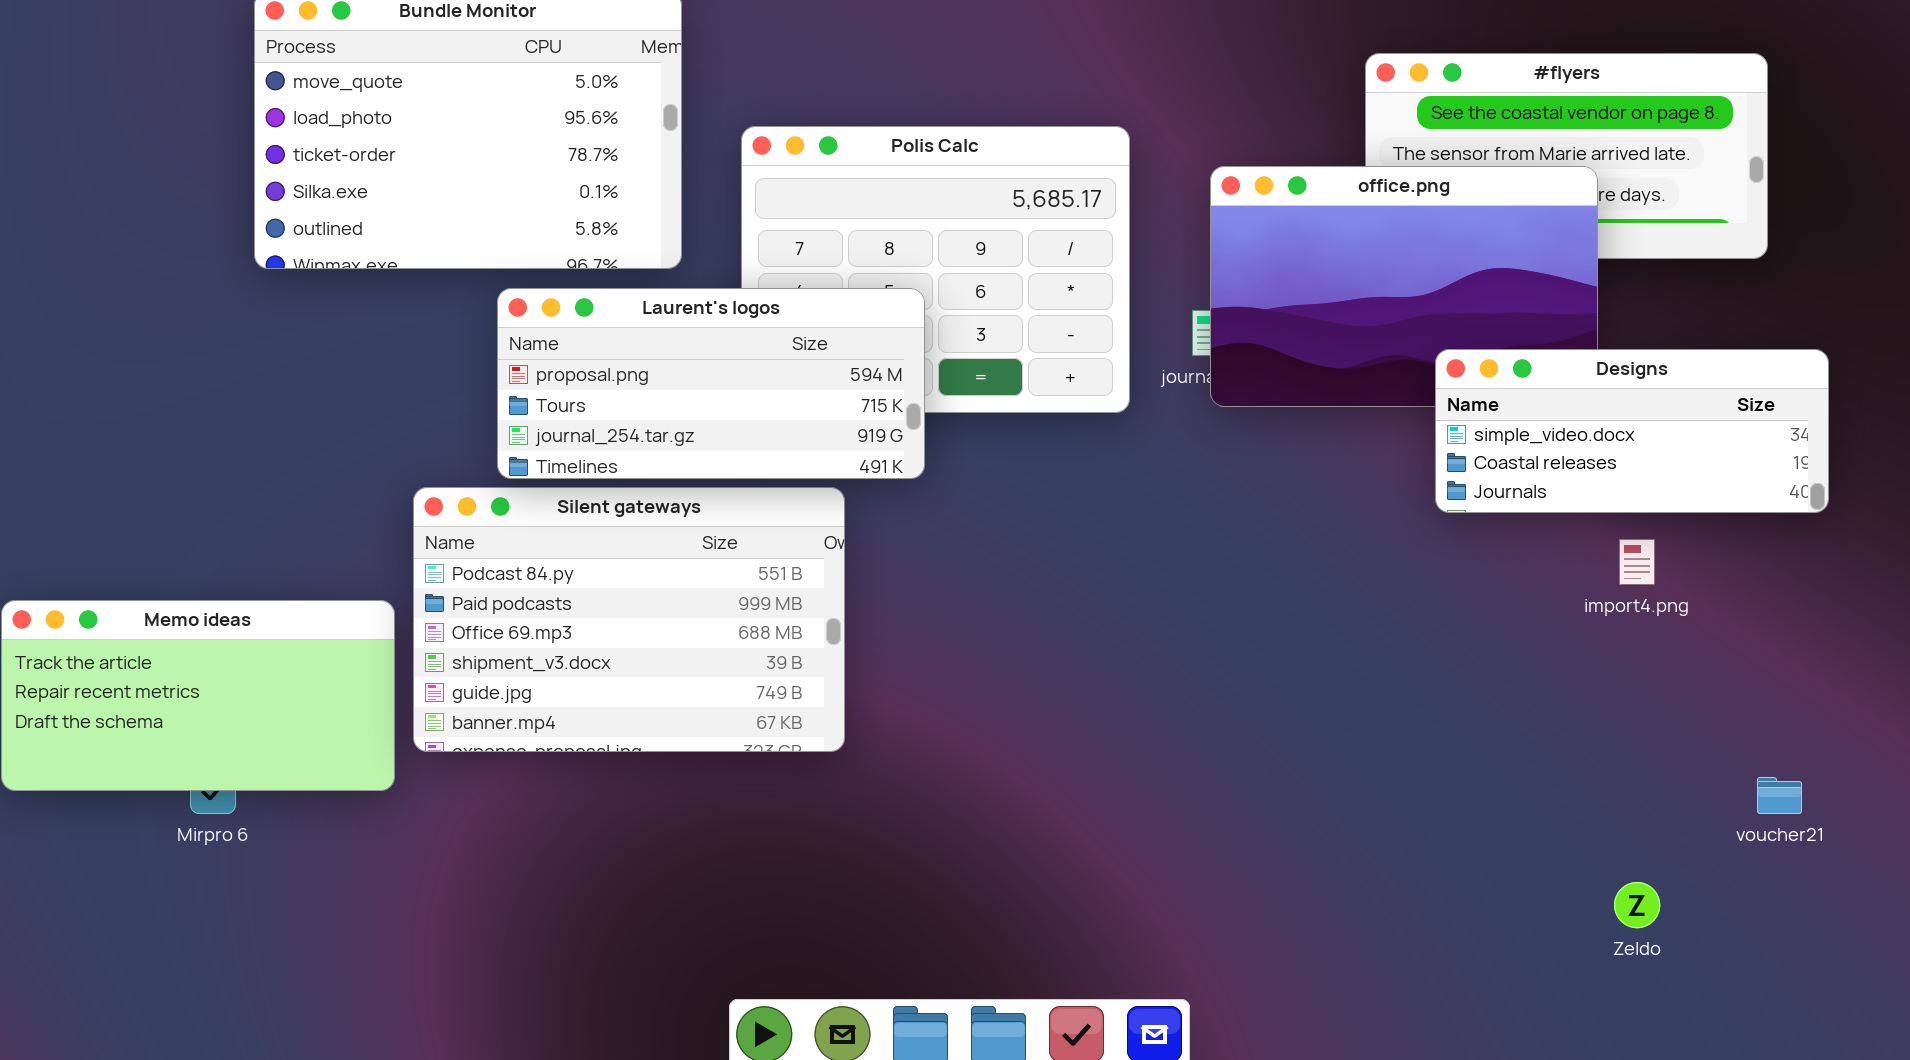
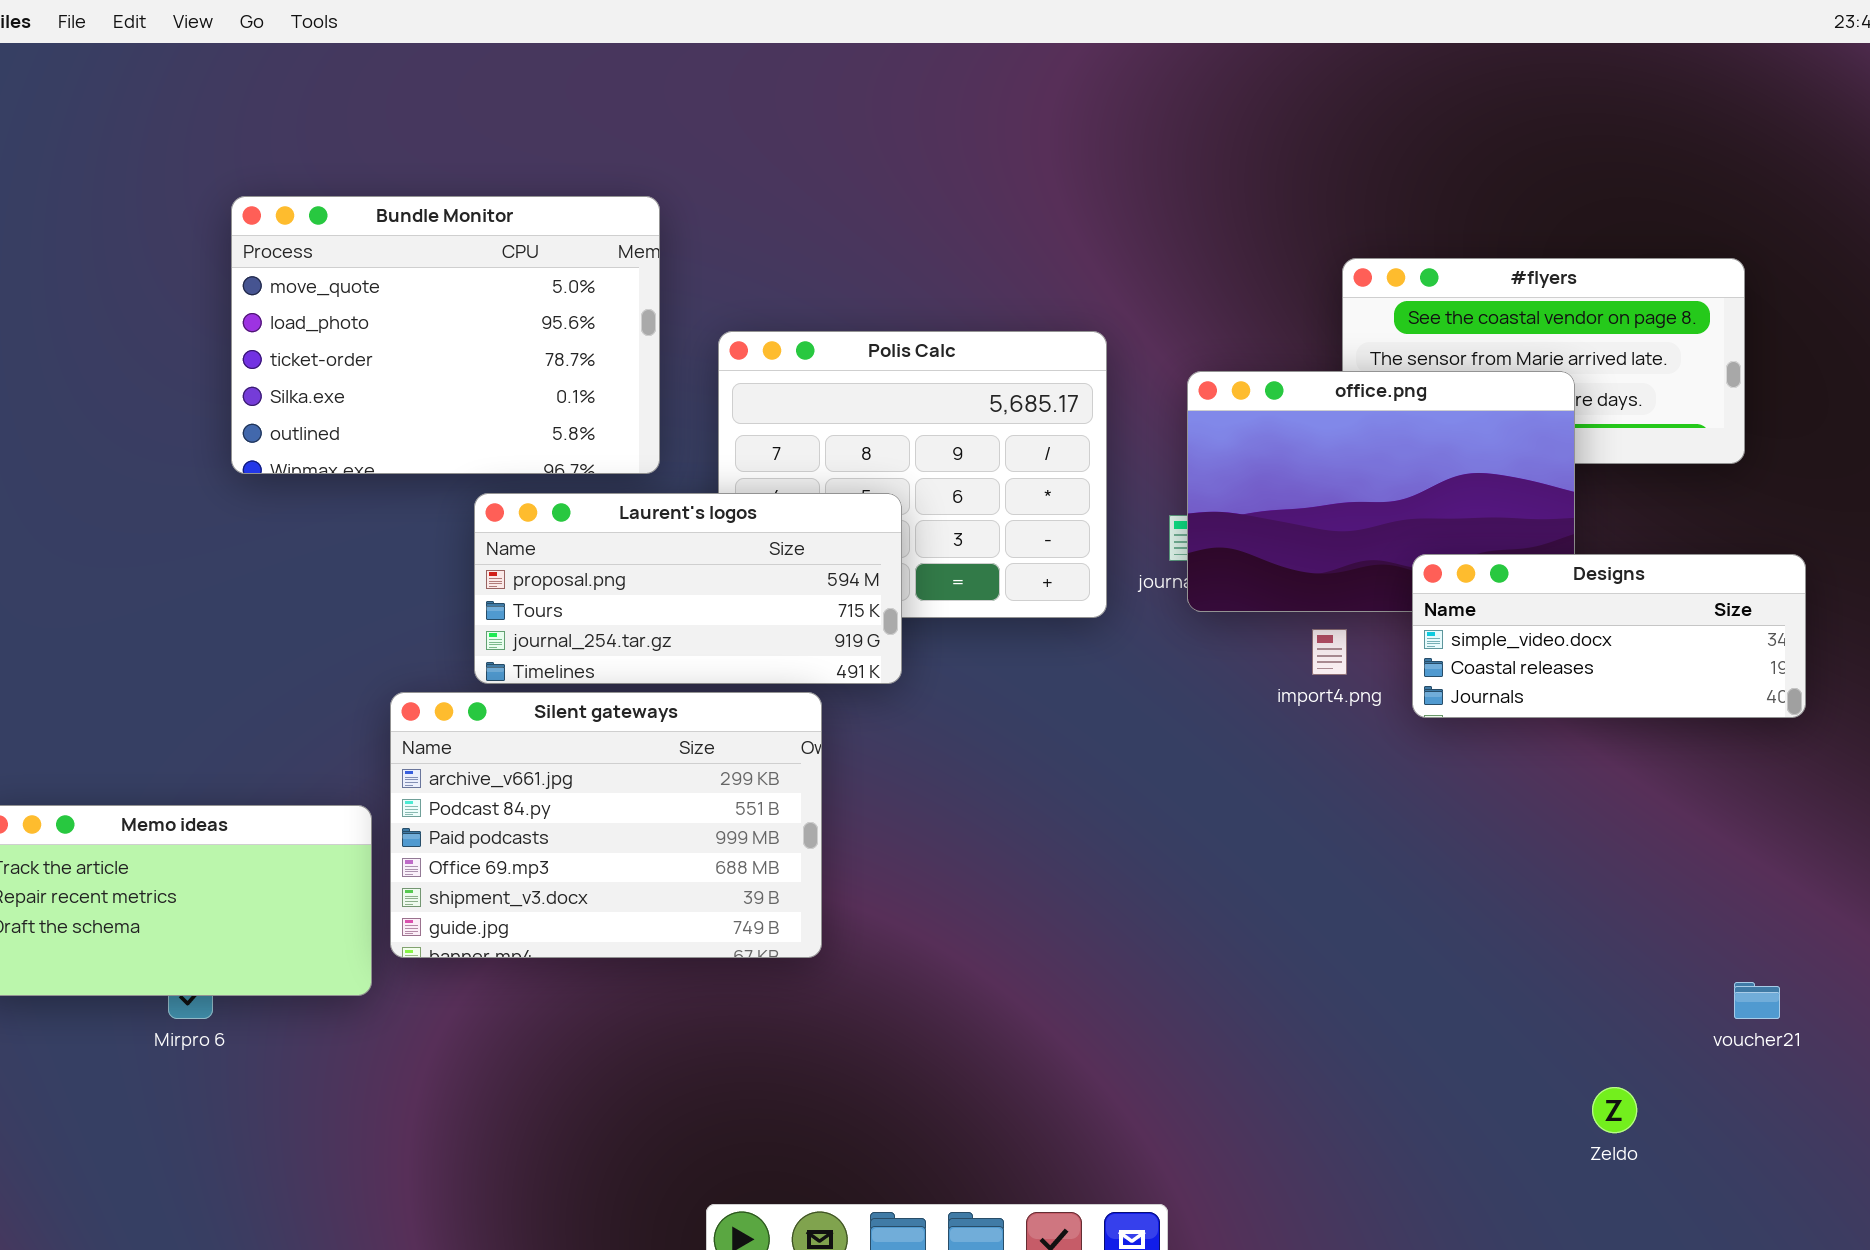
Silent gateways: [413,487,845,752] -> [390,692,822,958], scrolled up 1 row
import4.png: [1619,539,1655,585] -> [1312,629,1347,675], moved

